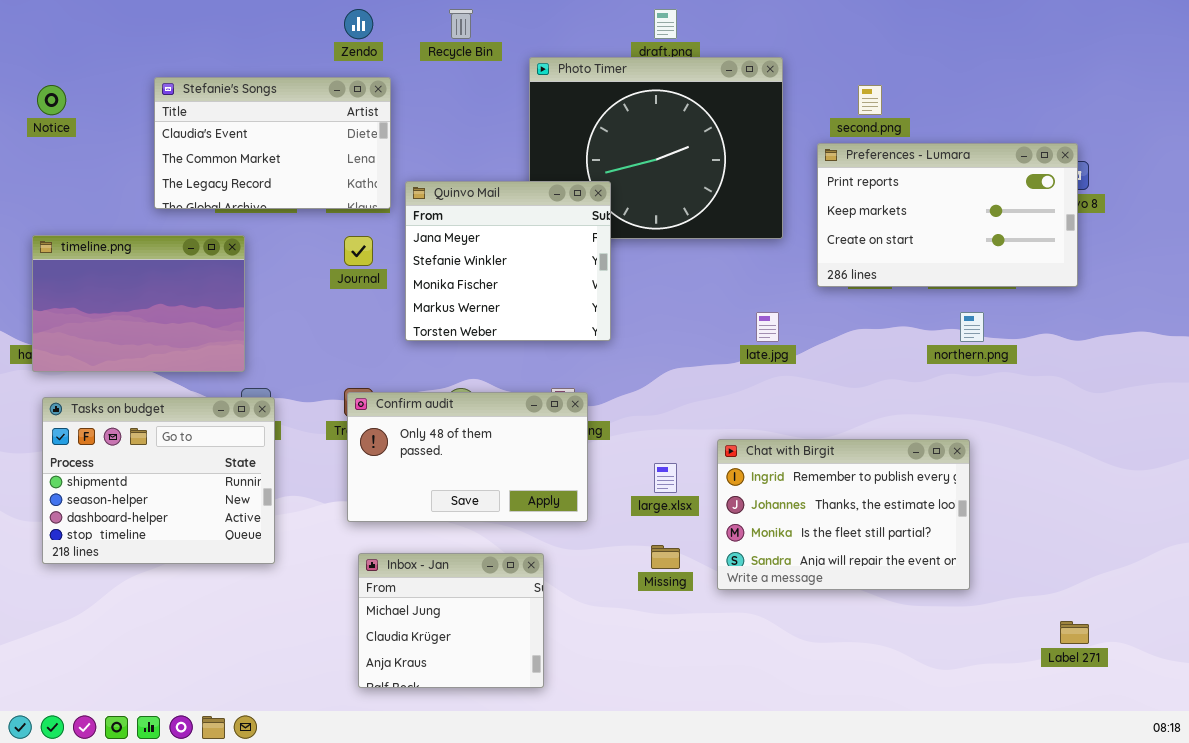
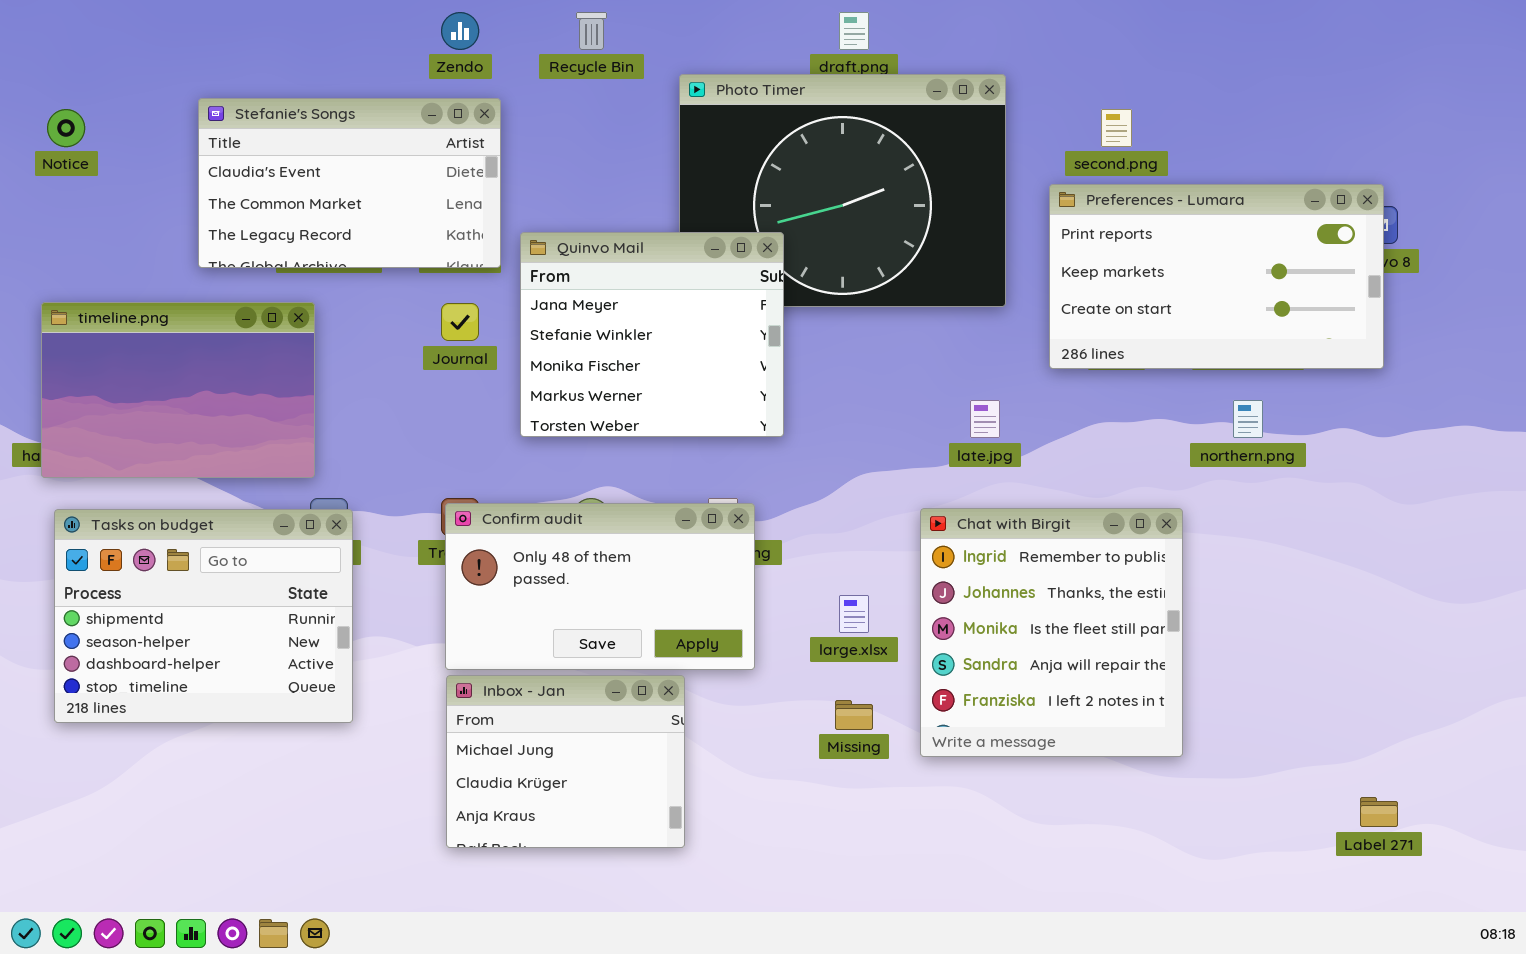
Chat with Birgit: [717,439,970,590] -> [920,508,1183,757], resized
Inbox - Jan: [358,553,544,688] -> [446,675,685,848], moved

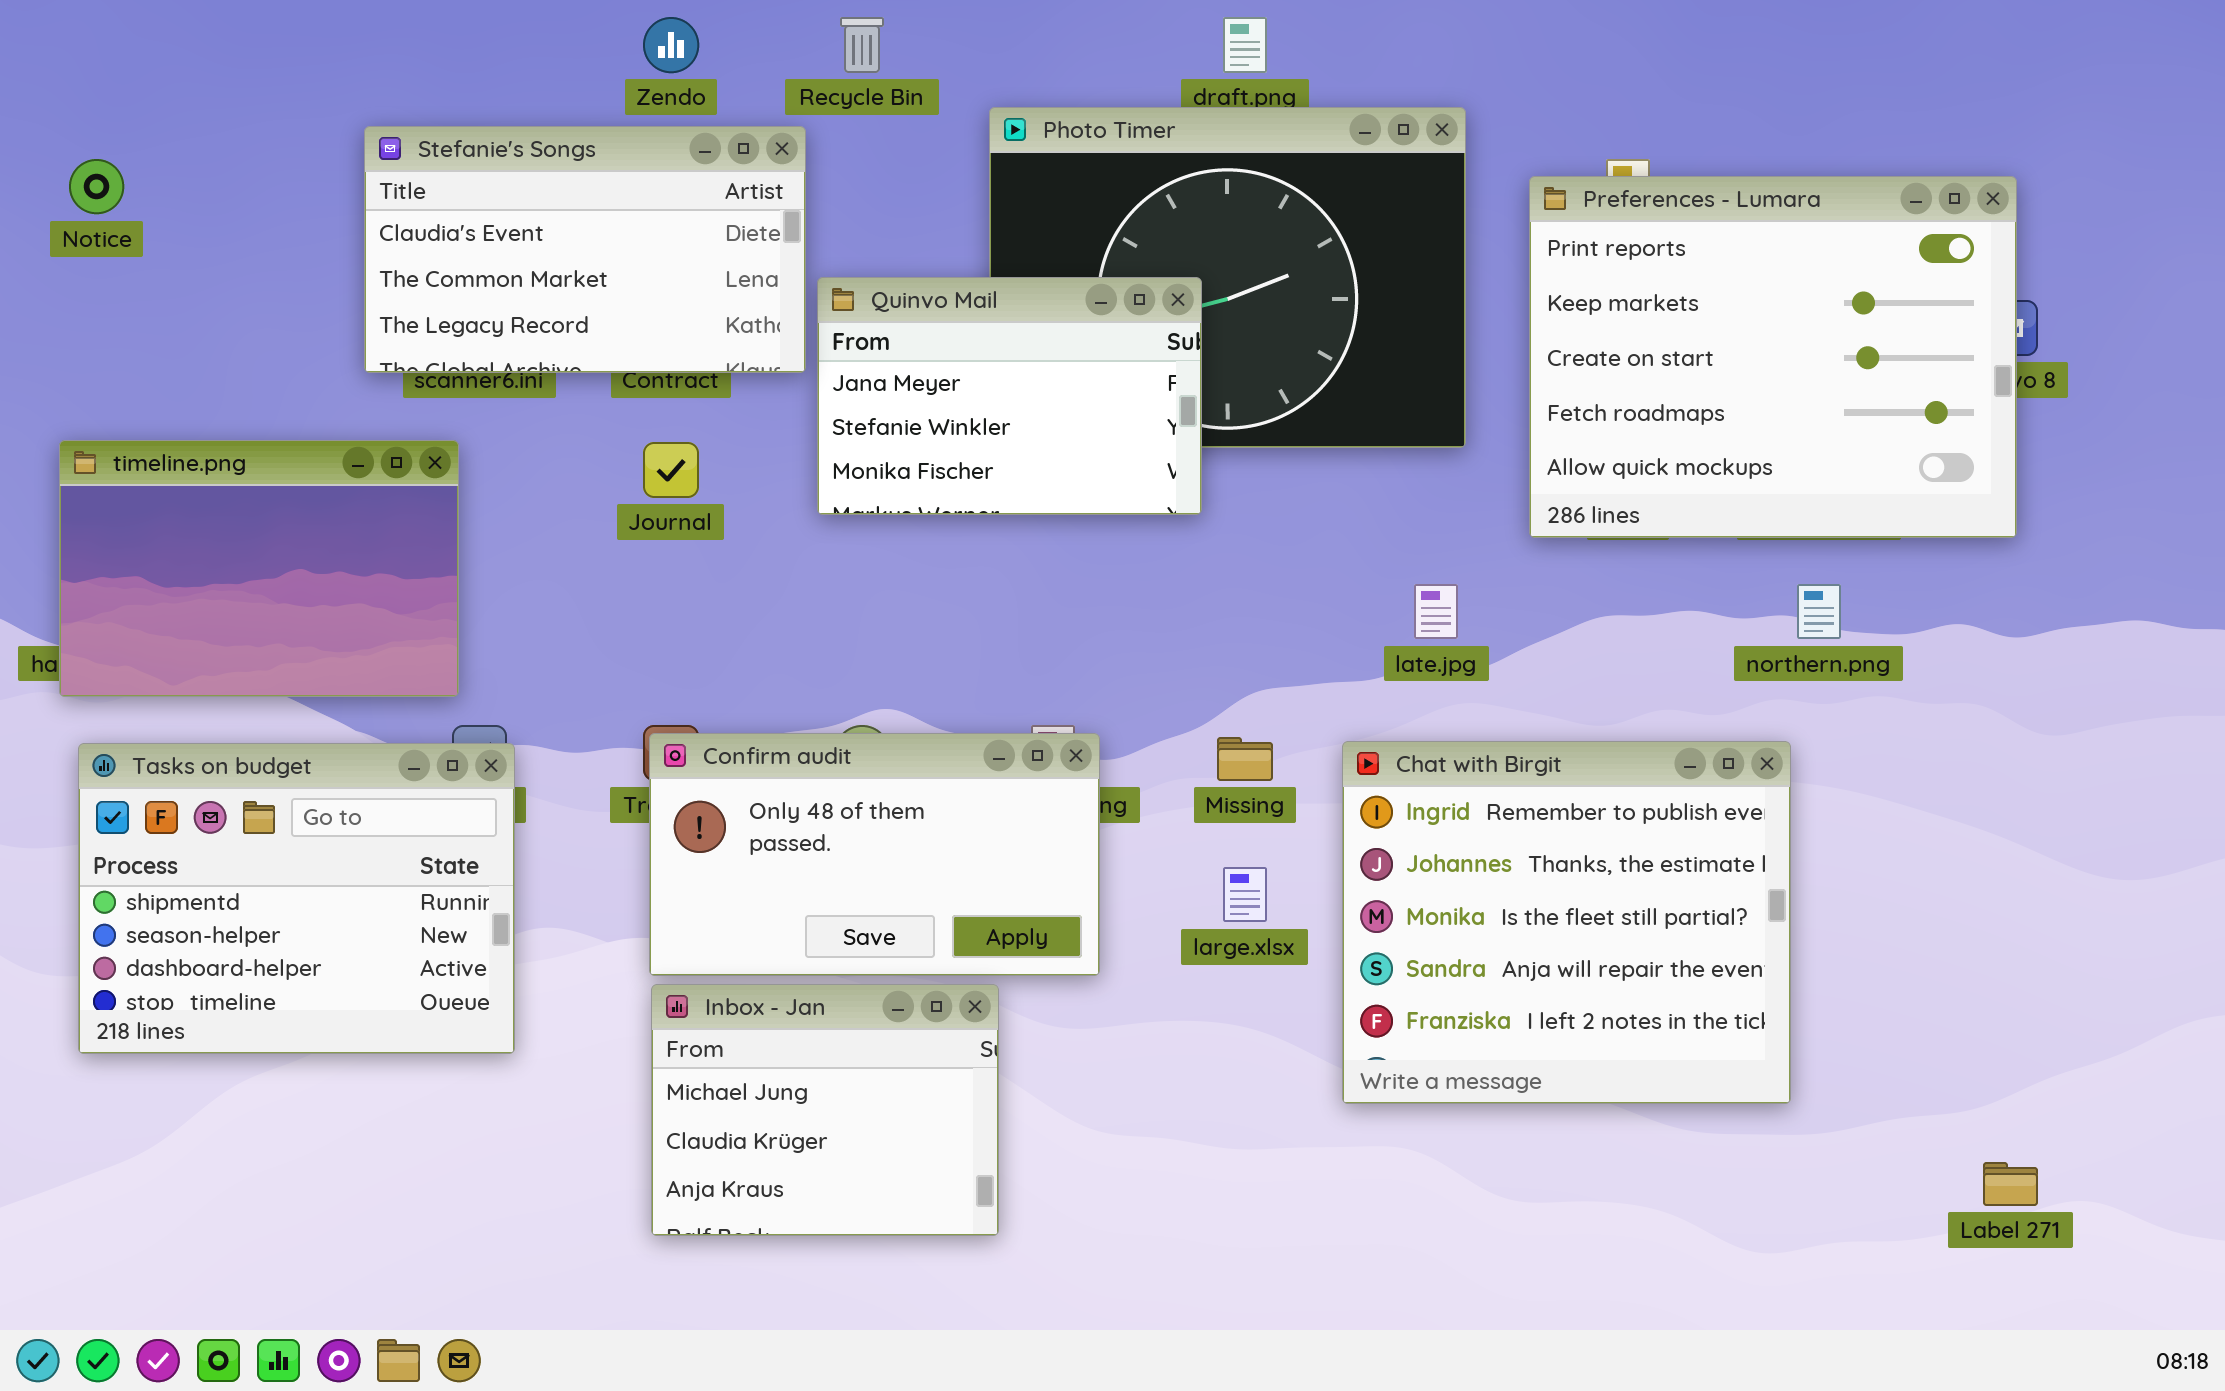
Stefanie's Songs: [198,98,501,268] -> [364,126,806,373], moved
Preferences - Lumara: [1049,184,1384,369] -> [1529,176,2017,538], resized
Quinvo Mail: [520,232,784,437] -> [817,277,1202,515], moved, resized
Chat with Birgit: [920,508,1183,757] -> [1342,741,1791,1104], resized
Missing: [835,700,873,730] -> [1217,737,1273,781], moved

